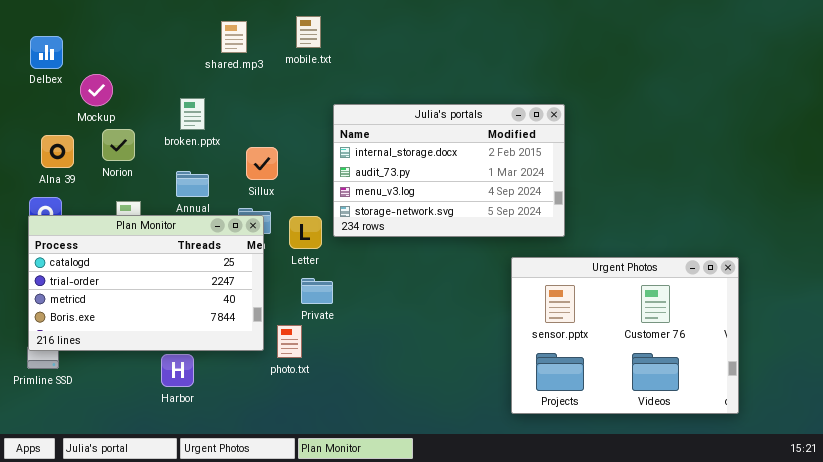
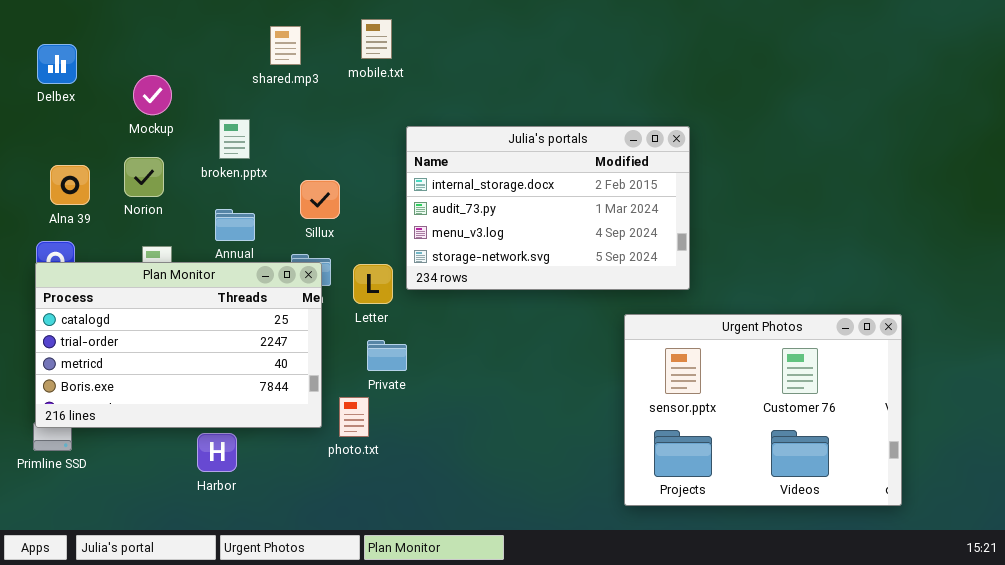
Mockup: [80,74,113,106] -> [133,75,172,115], moved

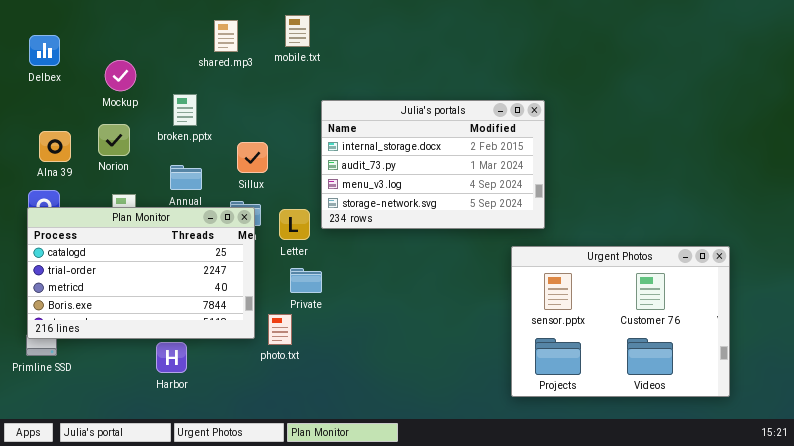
Urgent Photos: [624,314,902,506] -> [511,246,730,397], moved

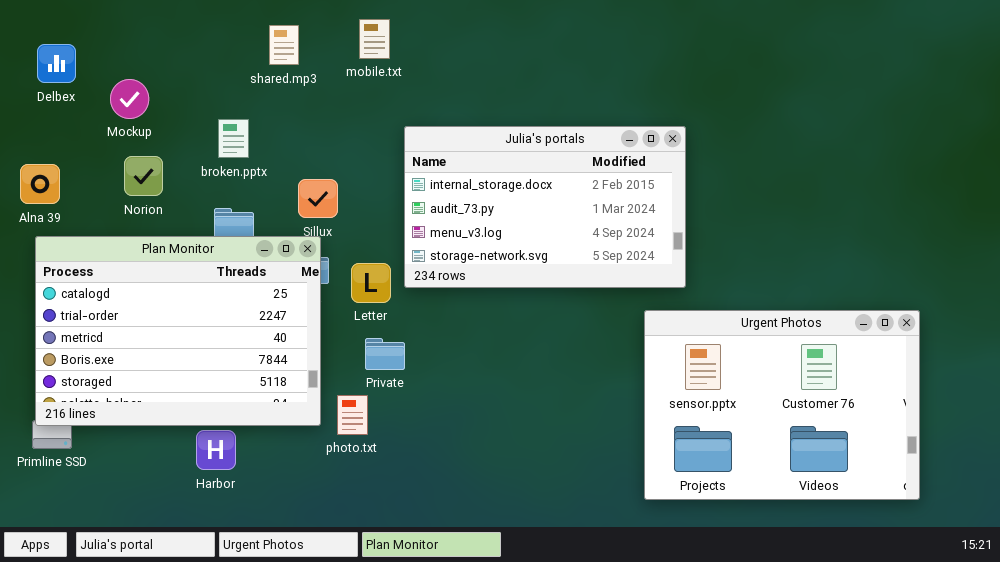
Mockup: [105,60,136,91] -> [110,79,149,119], moved
Alna 39: [39,131,71,162] -> [20,164,60,204], moved
Plan Monitor: [27,207,255,339] -> [35,236,321,426], resized

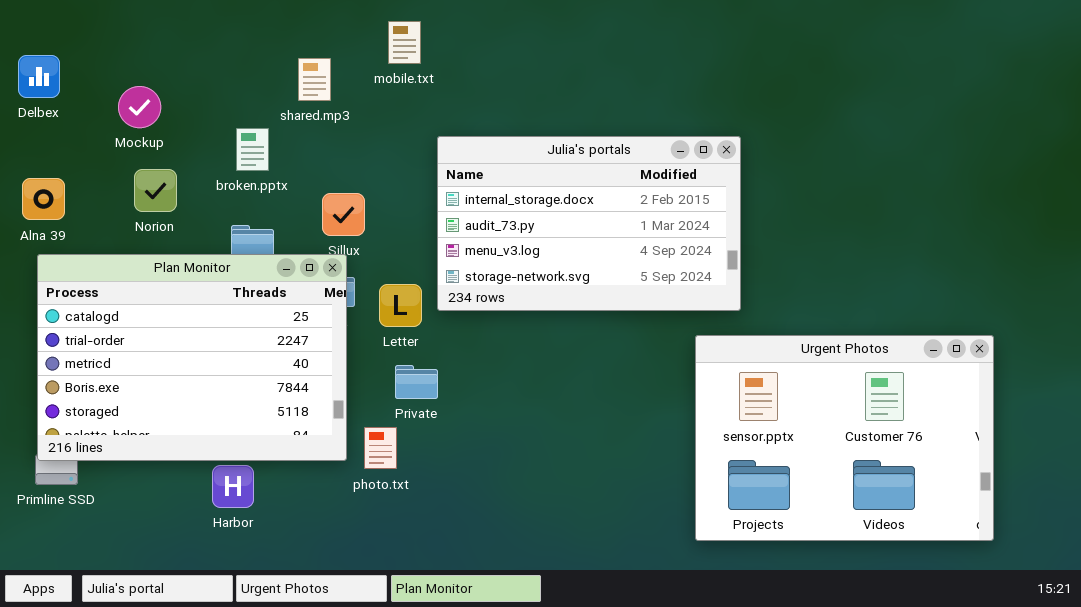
shared.mp3: [269,25,299,65] -> [298,58,331,101], moved
Delbex: [37,44,76,83] -> [18,55,60,98], moved

